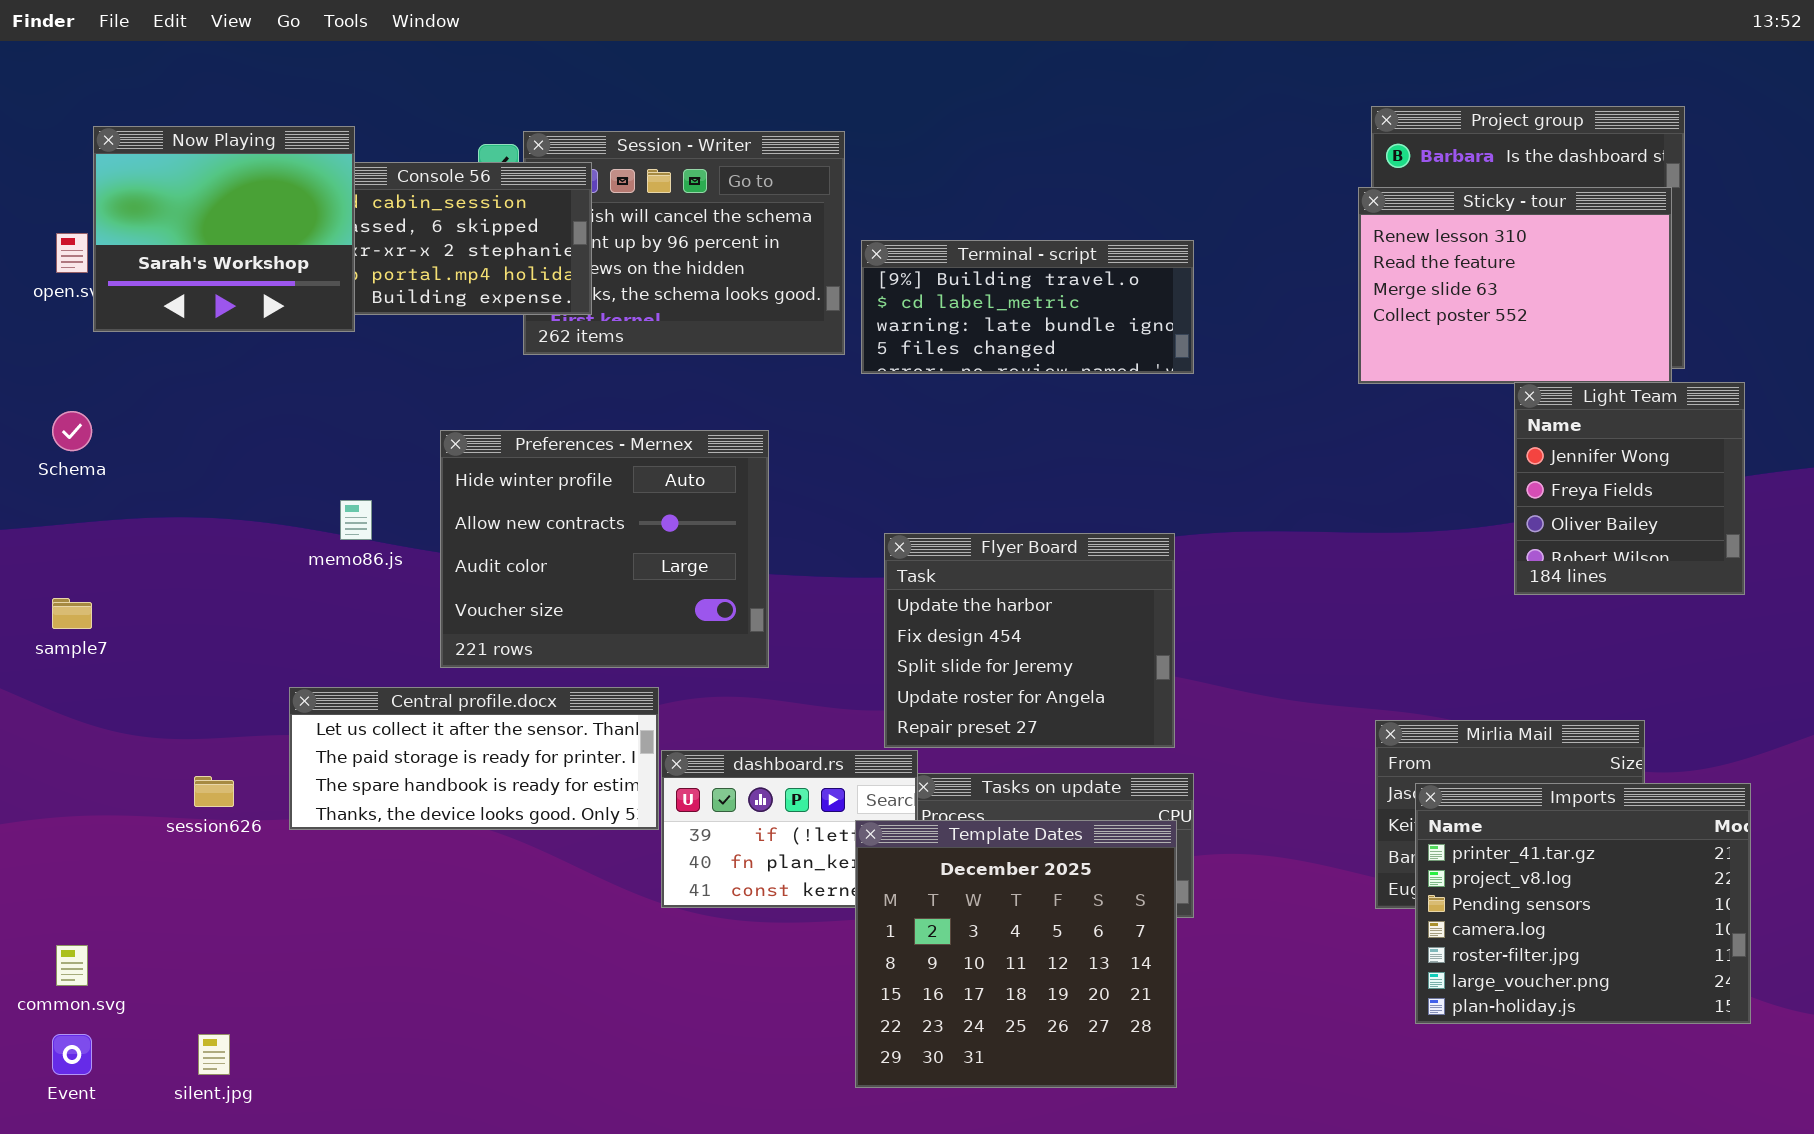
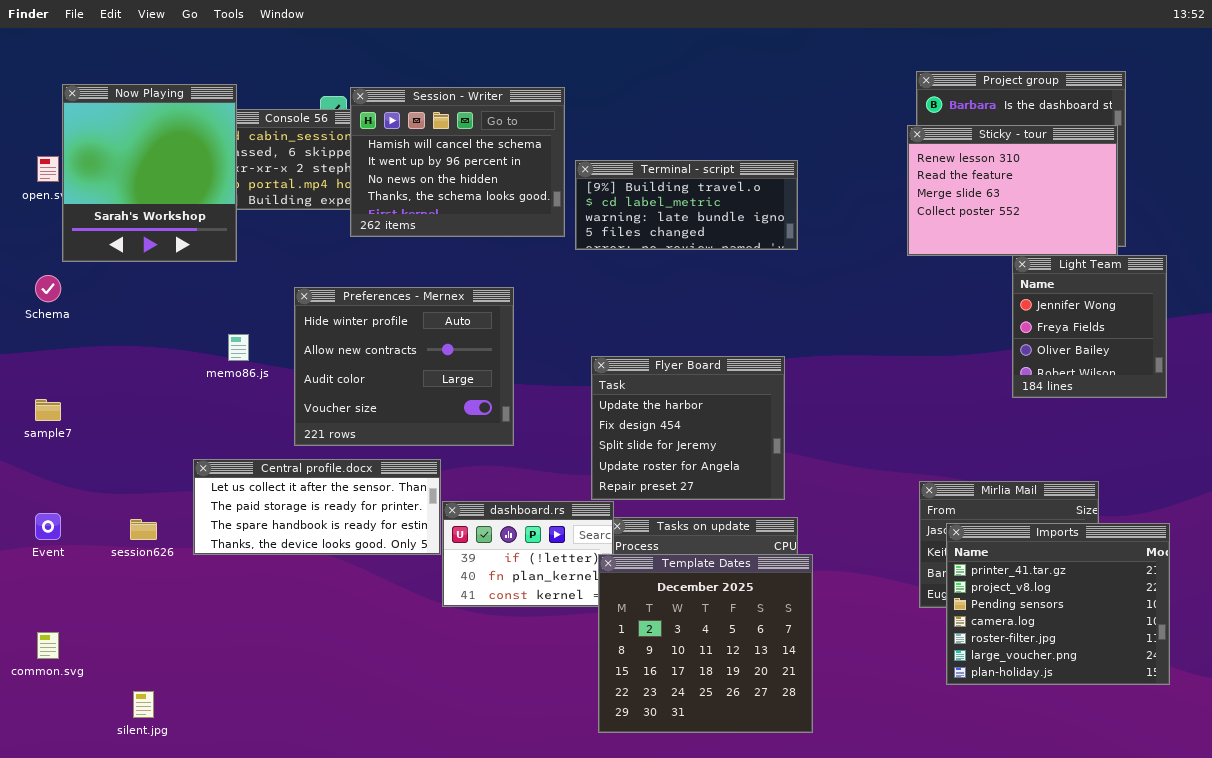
Now Playing: [93,126,355,332] -> [62,84,237,262], resized
Session - Writer: [523,131,845,355] -> [350,87,565,237], raised
Template Dates: [855,820,1177,1088] -> [598,554,813,733], moved
Event: [52,1034,92,1075] -> [35,513,61,540], moved

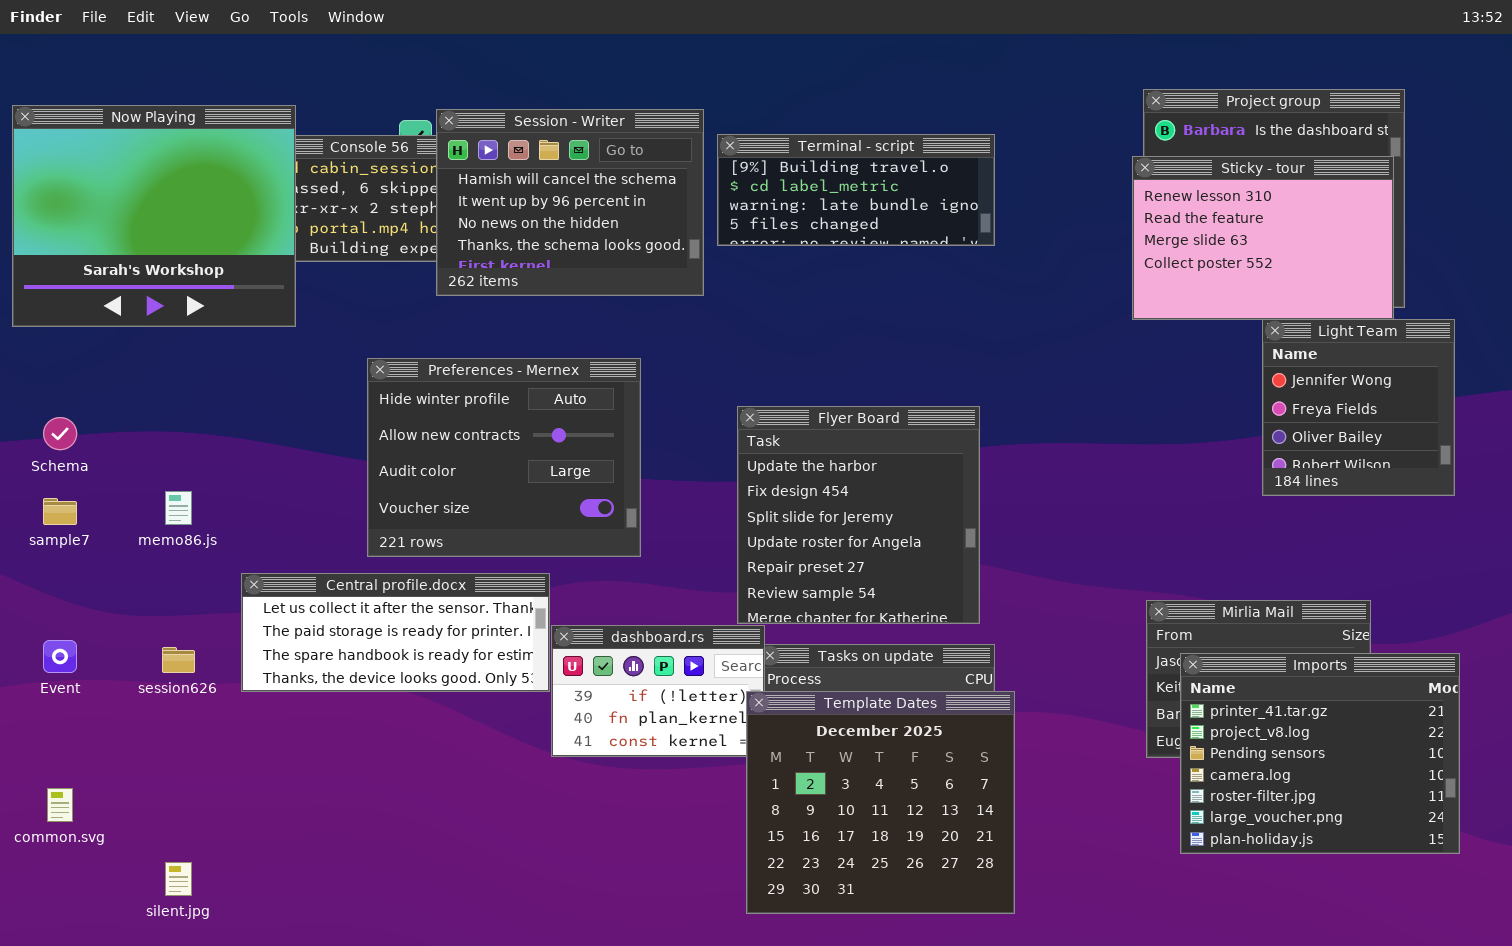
Now Playing: [62,84,237,262] -> [12,105,296,327], resized
Terminal - script: [575,160,798,250] -> [717,134,995,246], moved
Schema: [35,275,61,302] -> [43,417,77,450], moved
memo86.js: [228,334,249,361] -> [165,491,192,525], moved
Flyer Board: [591,356,785,500] -> [737,406,980,624], resized

